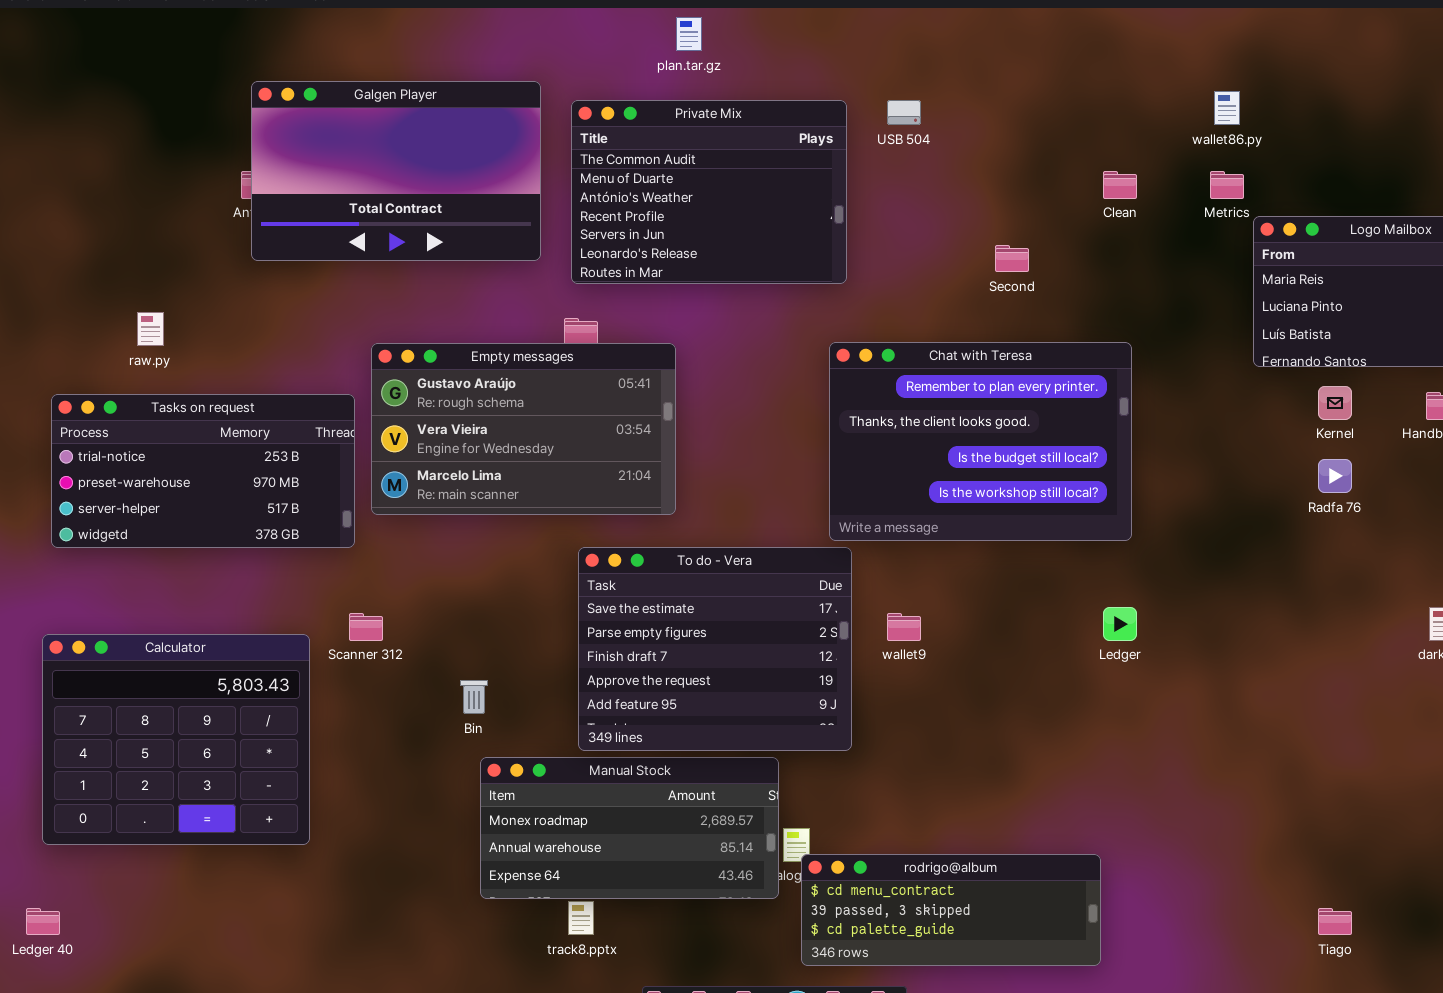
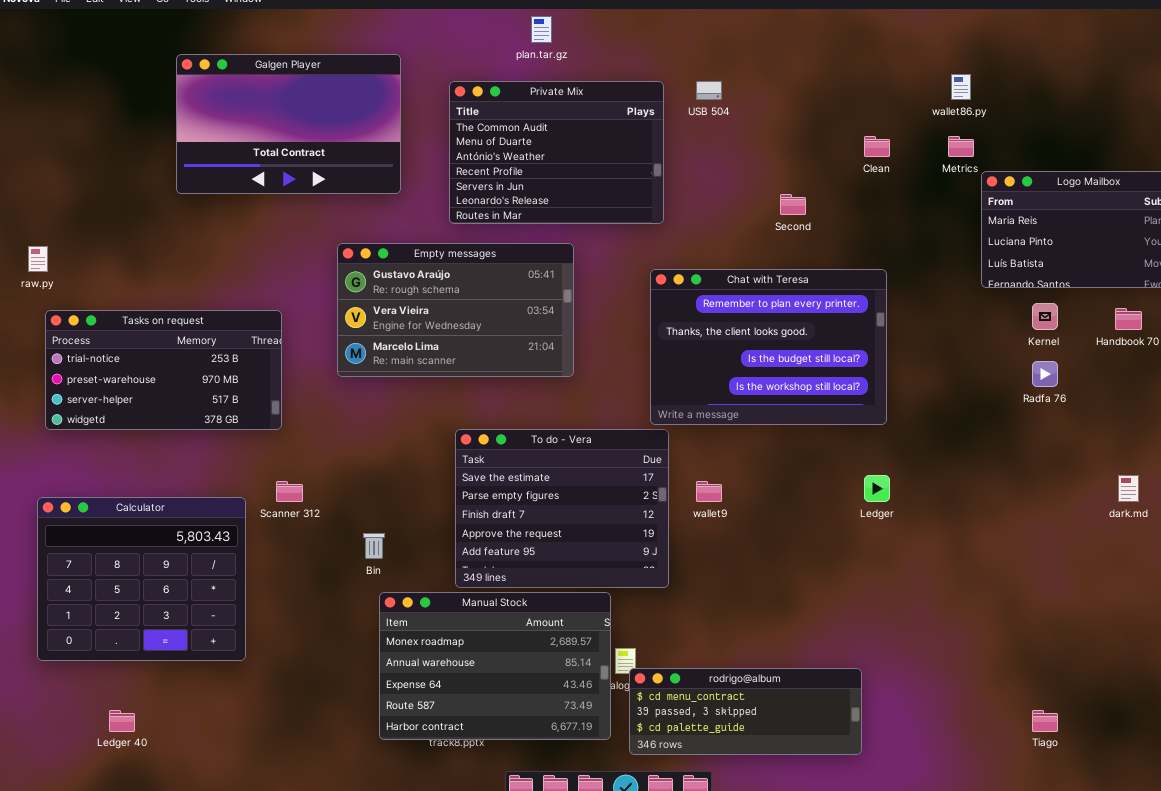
Galgen Player: [251,81,541,261] -> [176,54,401,194], moved
raw.py: [137,312,164,346] -> [28,246,48,272], moved
Empty messages: [371,343,676,515] -> [337,243,574,377], moved
Manual Stock: [480,757,779,899] -> [379,592,611,740], resized
Ledger 40: [26,908,60,935] -> [109,710,135,732], moved

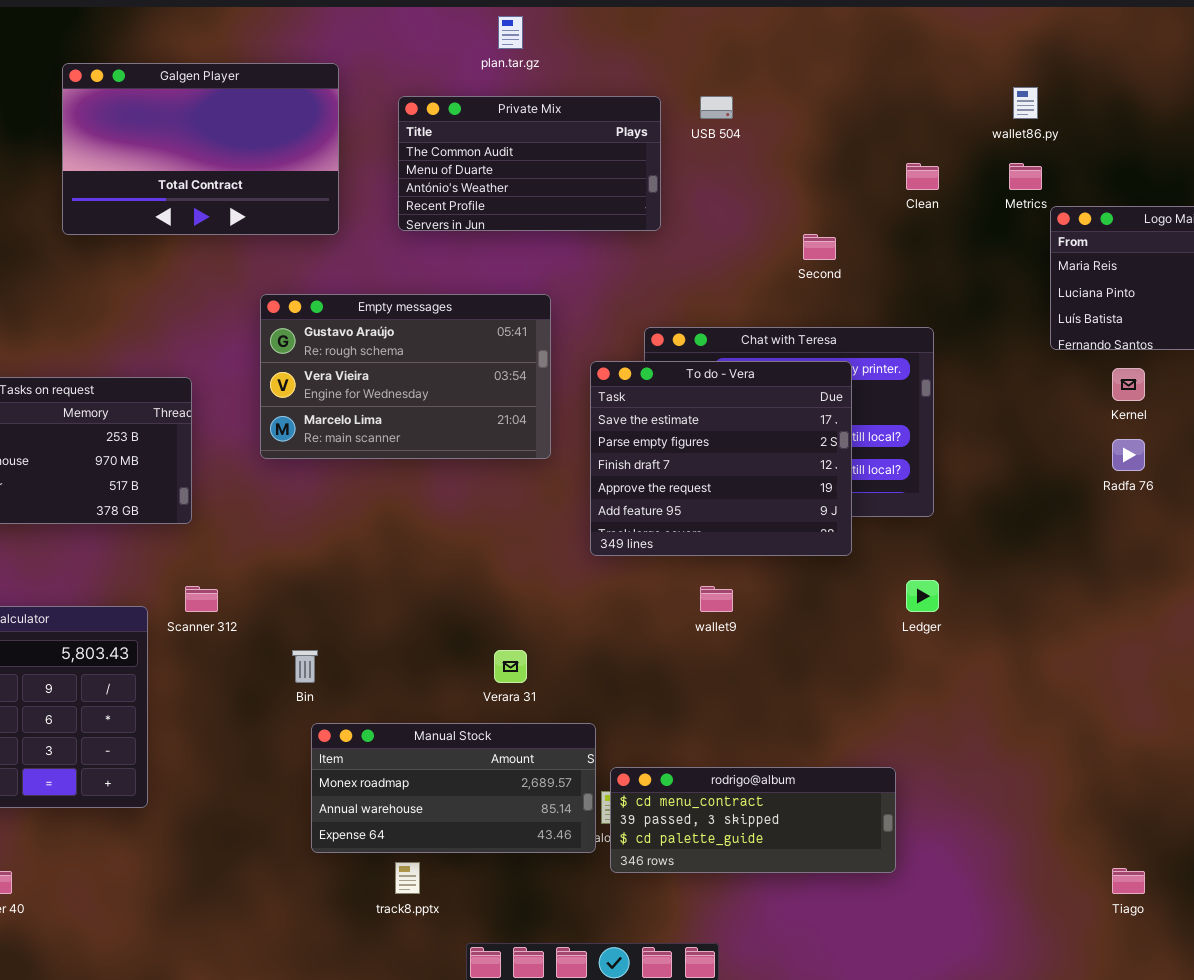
Private Mix: [449,81,664,224] -> [398,96,661,231], resized
To do - Vera: [455,429,669,588] -> [590,361,852,556], moved
Manual Stock: [379,592,611,740] -> [311,723,596,853], resized
rodrigo@album: [629,668,862,755] -> [610,767,896,873], moved

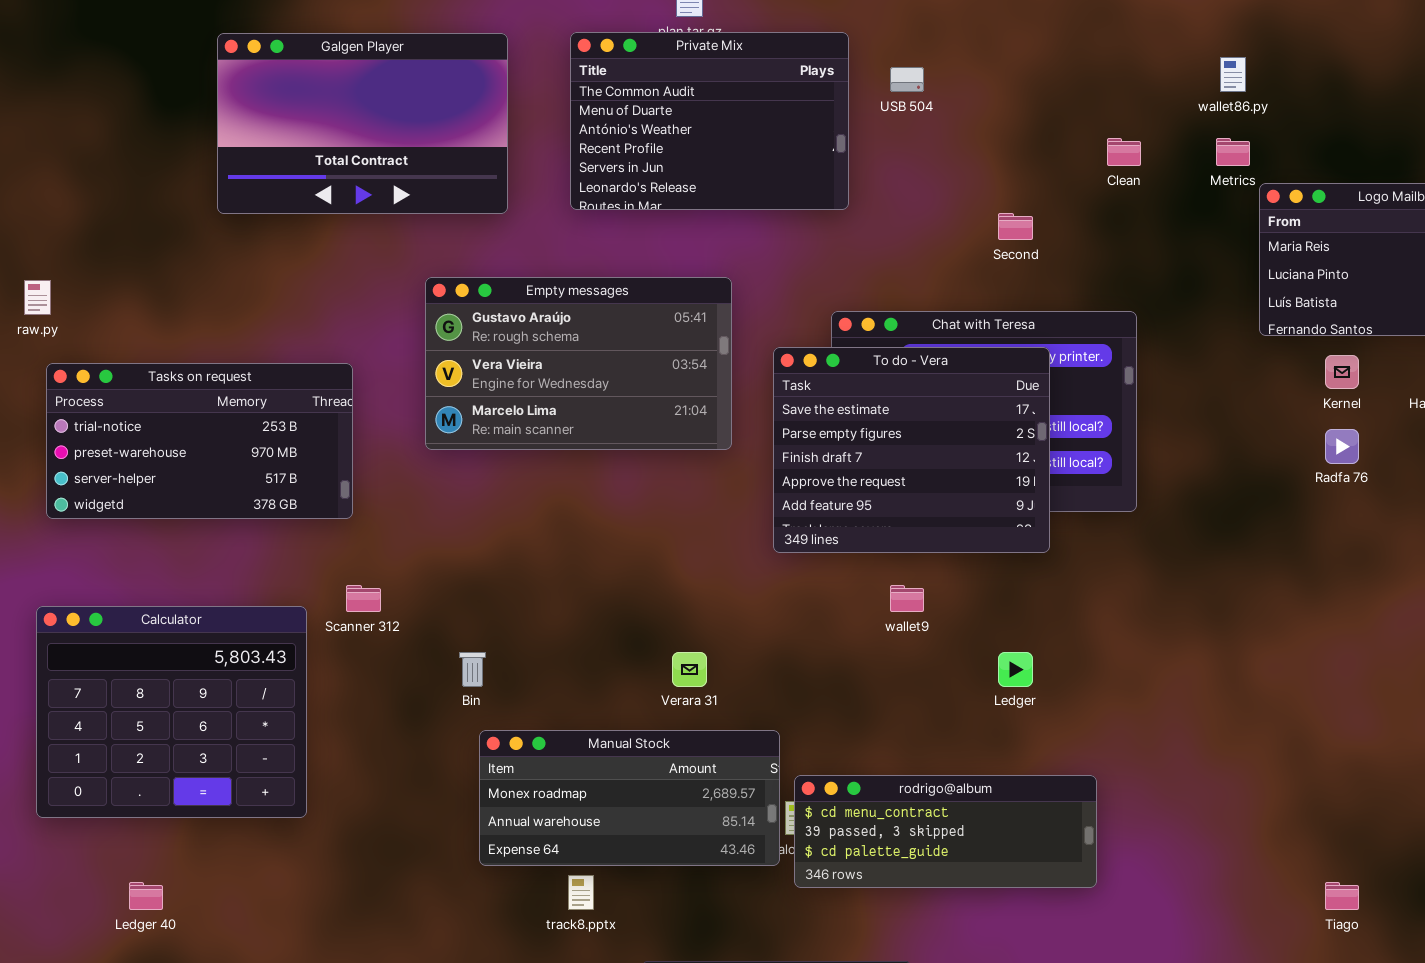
Private Mix: [398,96,661,231] -> [570,32,849,210], resized
Ledger: [906,580,939,612] -> [998,652,1033,687], moved

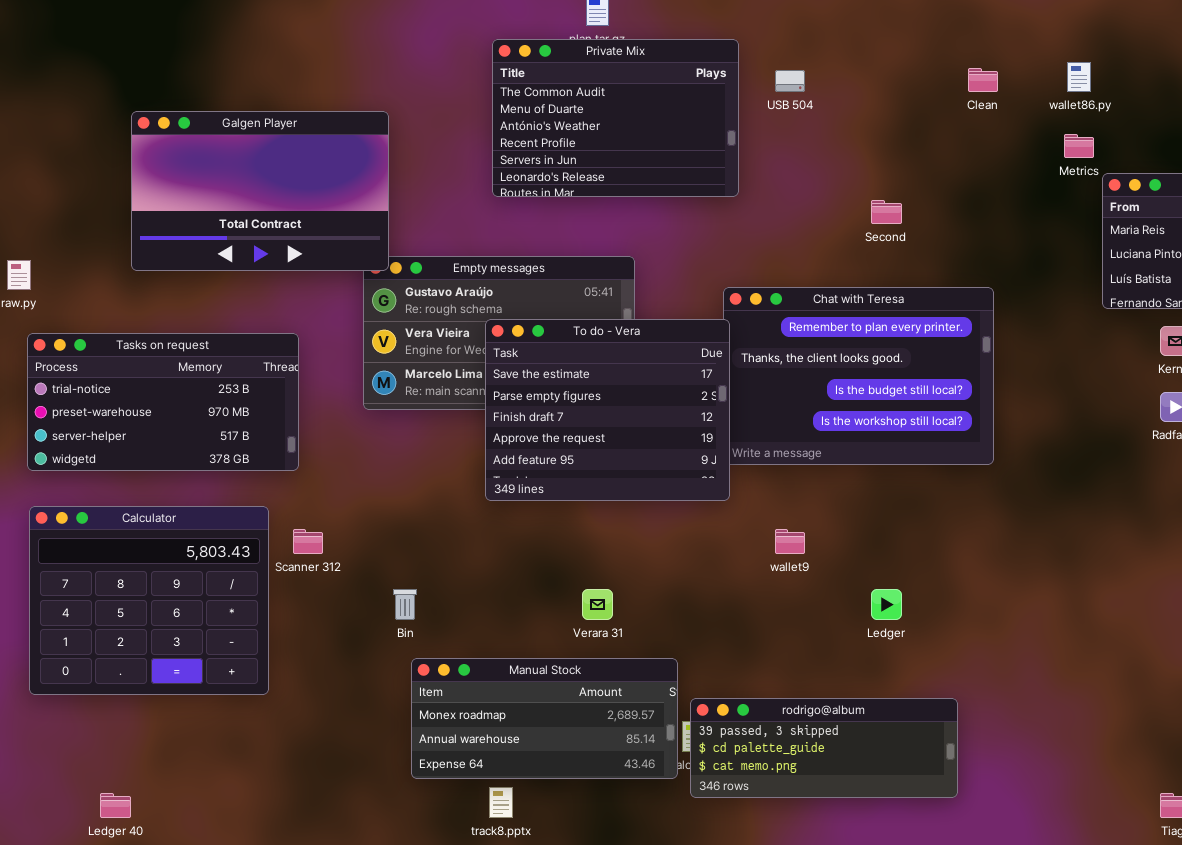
Galgen Player: [217,33,508,214] -> [131,111,389,271], moved
Clean: [1107,138,1141,166] -> [968,68,998,92], moved
To do - Vera: [773,347,1050,553] -> [485,319,730,501], moved
Calculator: [36,606,307,818] -> [29,506,269,695], moved
rodrigo@album: [794,775,1097,888] -> [690,698,958,798], scrolled down 1 row

